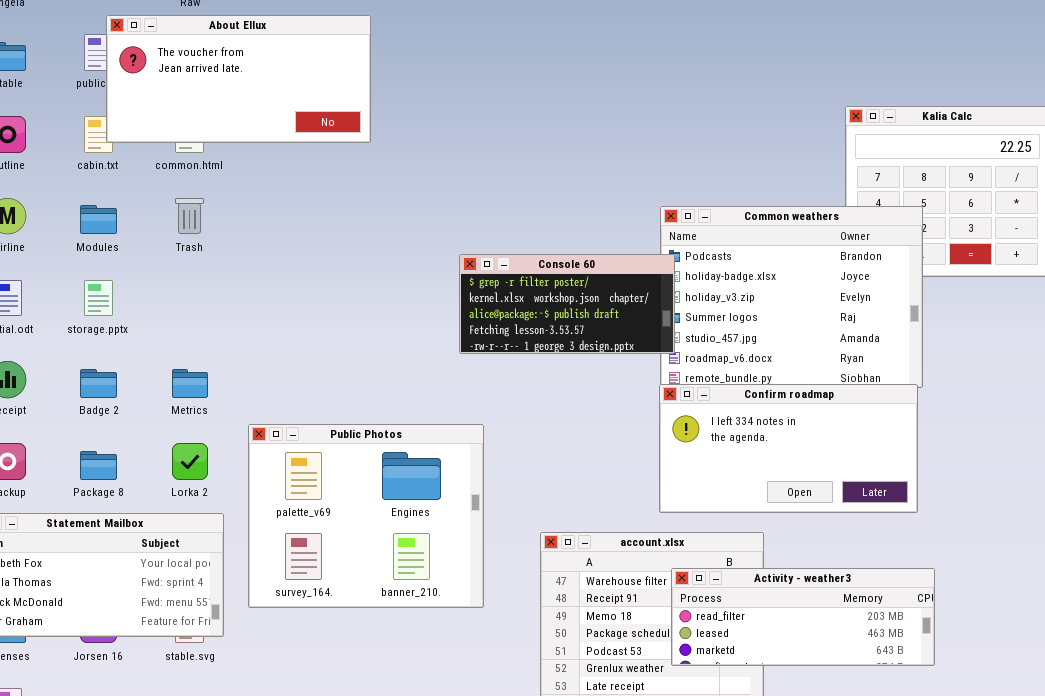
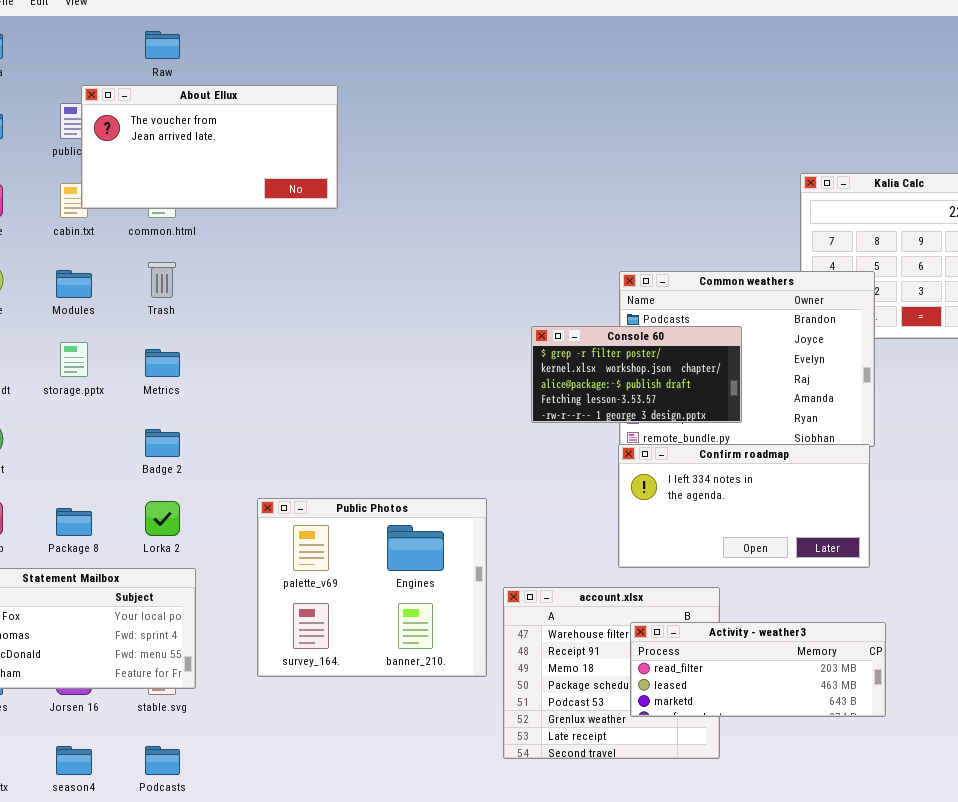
Console 60: [459,254,675,354] -> [531,326,742,423], moved
Badge 2: [80,369,117,398] -> [145,429,180,457], moved
Metrics: [172,369,208,398] -> [145,349,180,377], moved
Public Photos: [248,424,484,608] -> [257,498,487,677], moved

